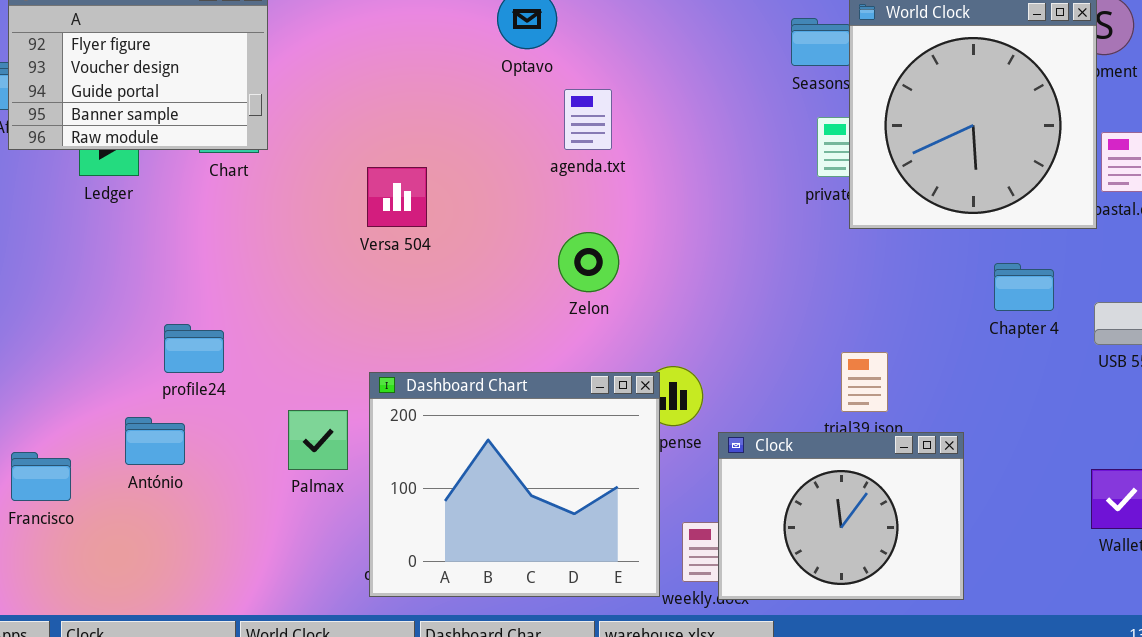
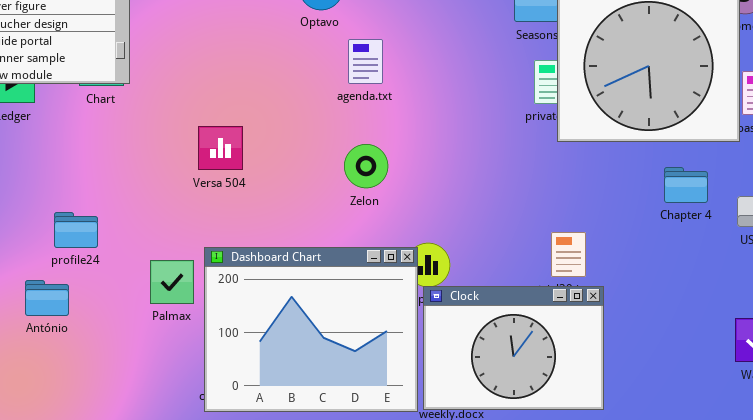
Versa 504: [367,167,427,227] -> [198,126,243,170], moved
Palmax: [288,410,348,470] -> [150,260,194,304], moved
Clock: [718,432,964,600] -> [423,286,604,410], moved

